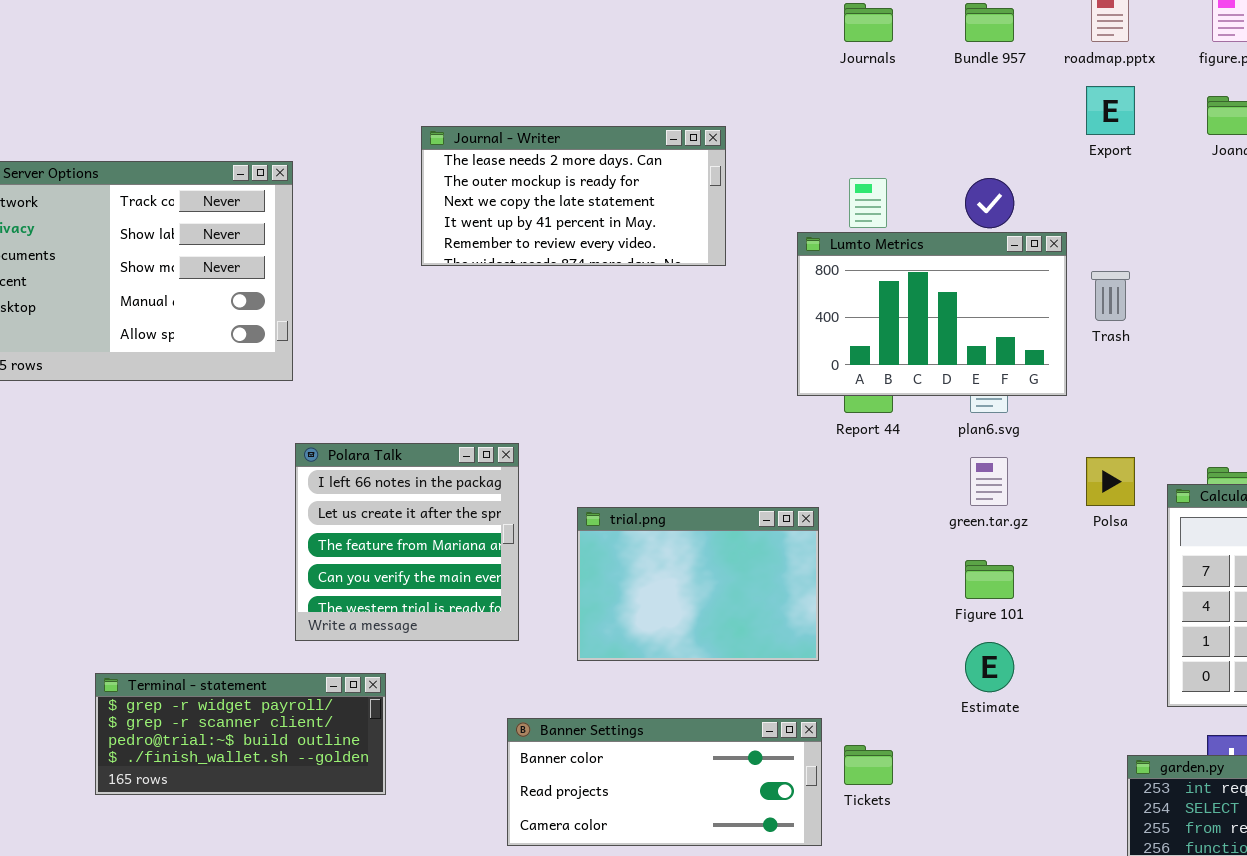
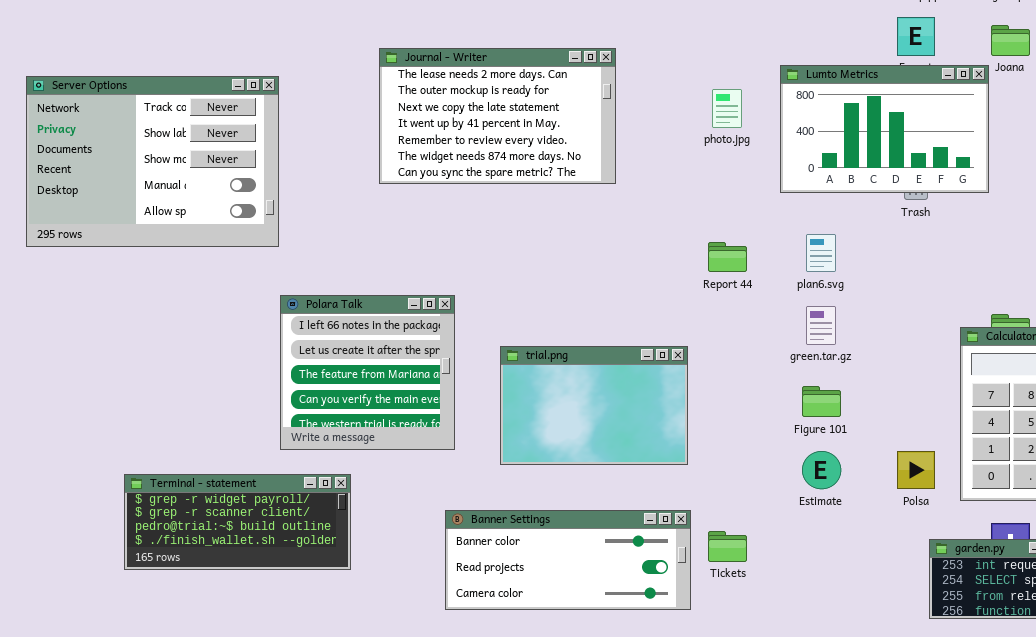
Journal - Writer: [421,126,726,266] -> [379,48,616,184], resized
Lumto Metrics: [797,232,1067,396] -> [780,65,989,193], moved
Polsa: [1086,457,1135,506] -> [897,451,935,489], moved

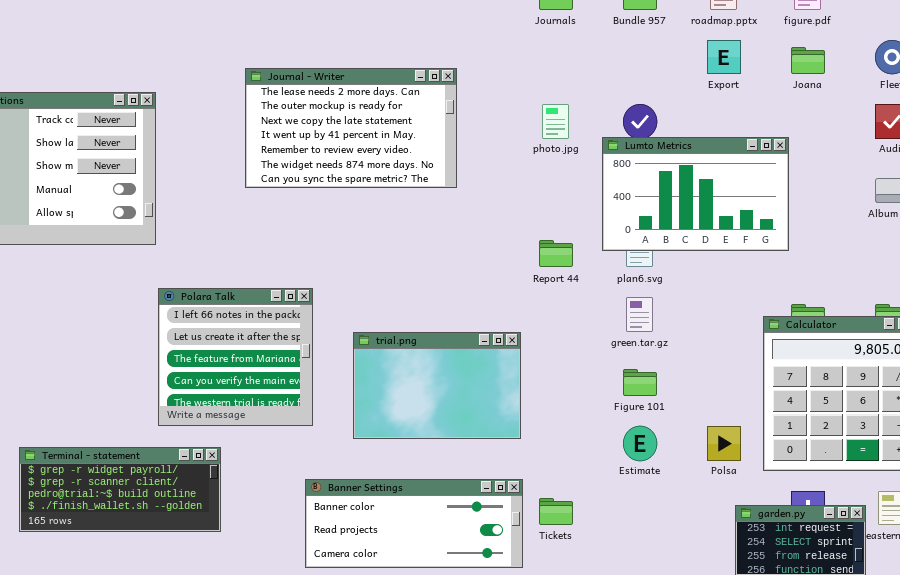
Lumto Metrics: [780,65,989,193] -> [602,137,789,251], moved

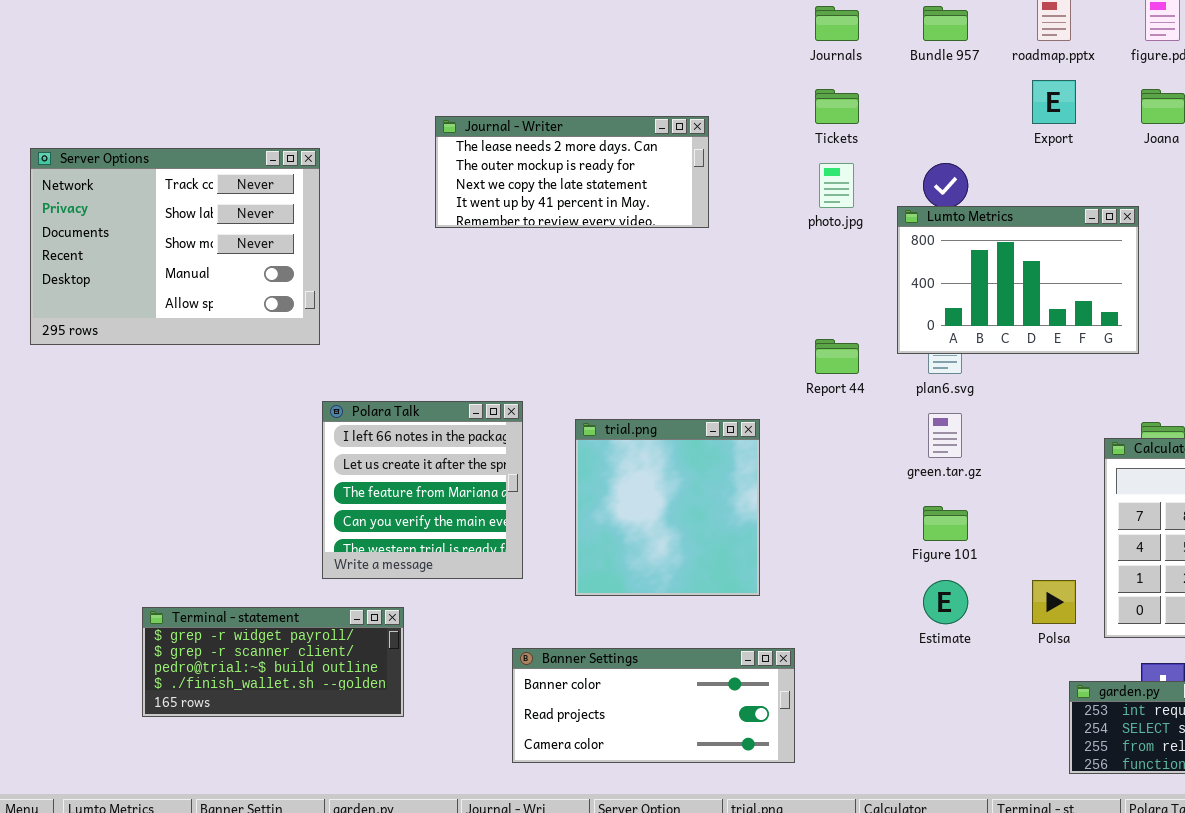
Journal - Writer: [245,68,457,188] -> [435,116,709,228], resized
trial.png: [353,332,521,439] -> [575,419,760,596], resized
Tickets: [539,498,573,525] -> [815,89,859,124], moved

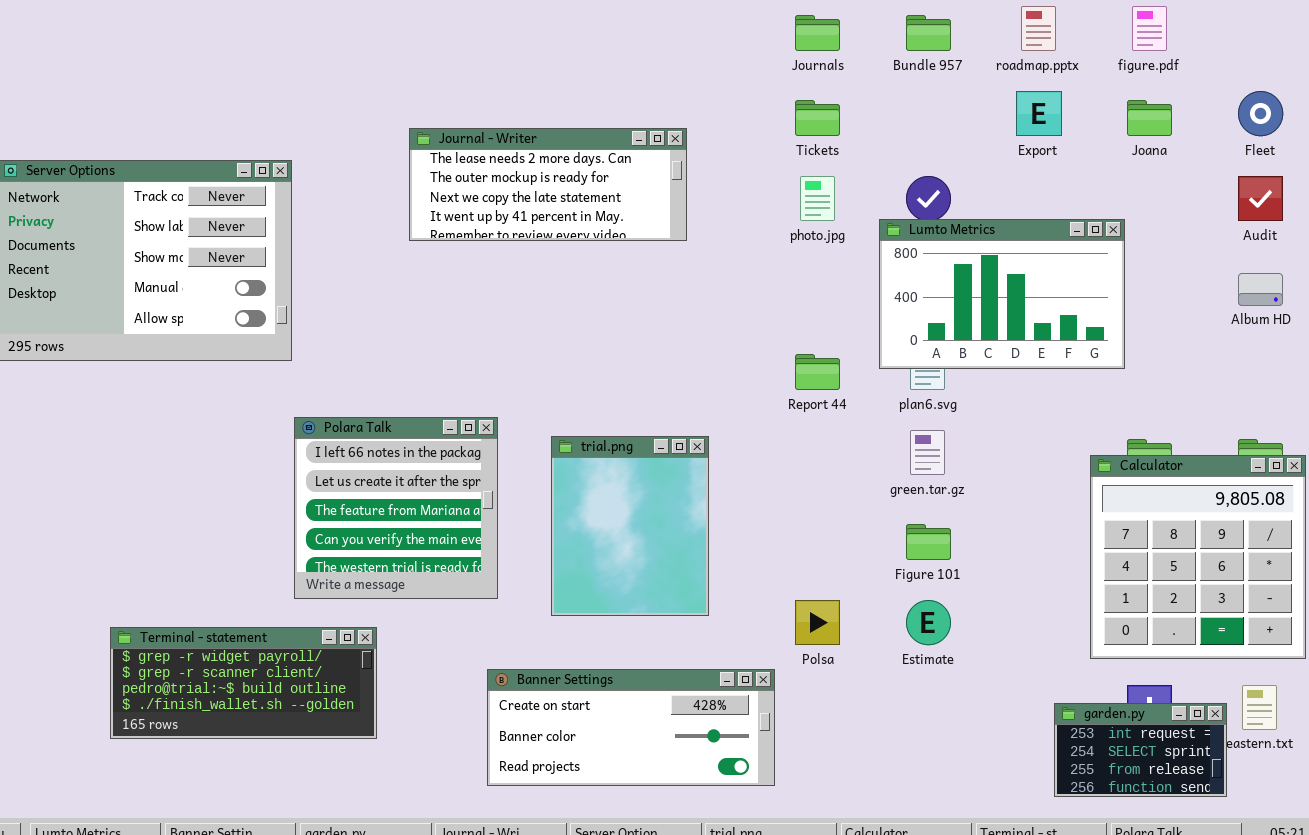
trial.png: [575,419,760,596] -> [551,436,709,616], resized
Polsa: [1032,580,1076,624] -> [795,600,840,645], moved
Banner Settings: [512,648,795,763] -> [487,669,775,786], scrolled up 1 row

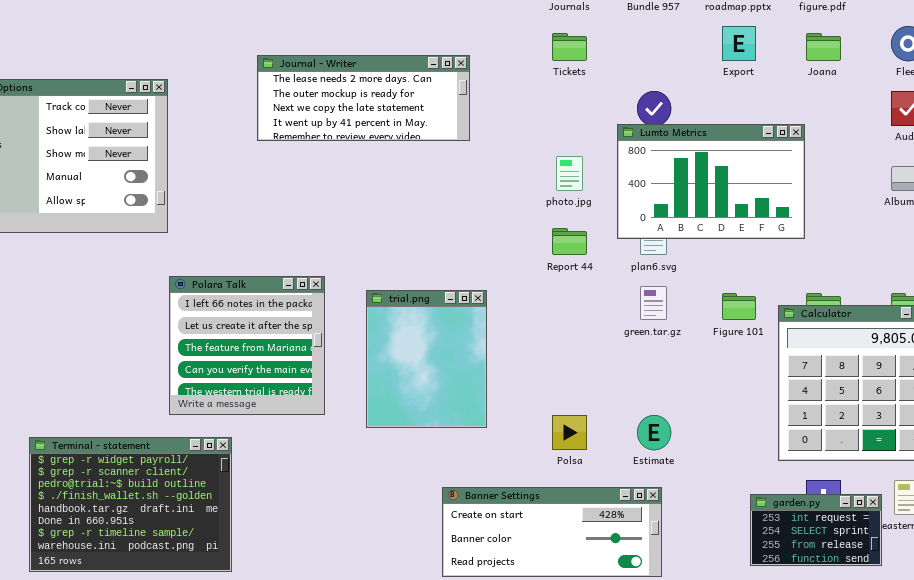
photo.jpg: [800,176,835,221] -> [556,156,583,191], moved
Figure 101: [906,524,951,560] -> [722,293,756,320], moved
Terminal - statement: [110,627,377,739] -> [29,437,232,572], resized
Banner Settings: [487,669,775,786] -> [442,487,662,577], moved

